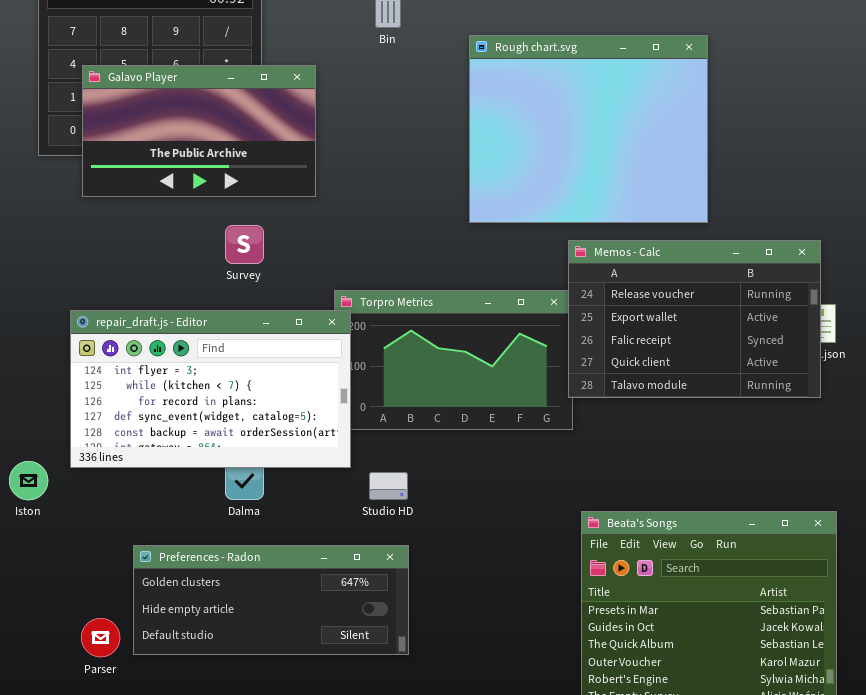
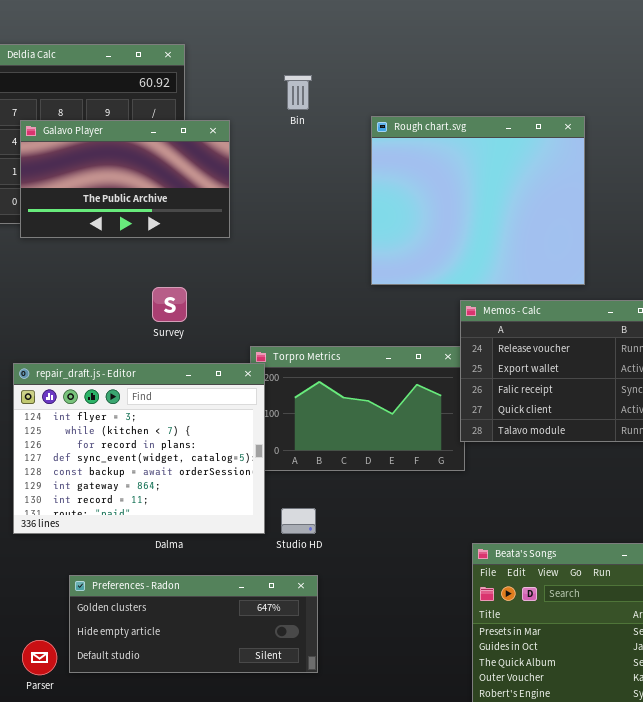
Galavo Player: [82,65,316,197] -> [20,120,230,238], moved
repair_draft.js - Editor: [70,310,351,468] -> [13,363,265,534], resized

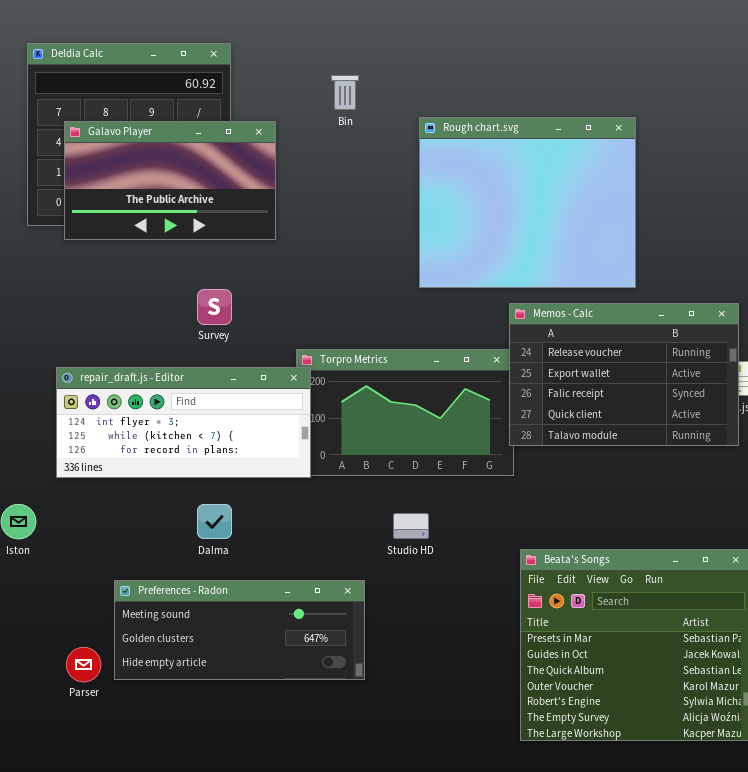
repair_draft.js - Editor: [13,363,265,534] -> [56,367,311,478], resized
Studio HD: [281,508,316,534] -> [393,513,429,539], moved
Preferences - Radon: [69,575,318,673] -> [114,580,365,680], scrolled up 1 row

